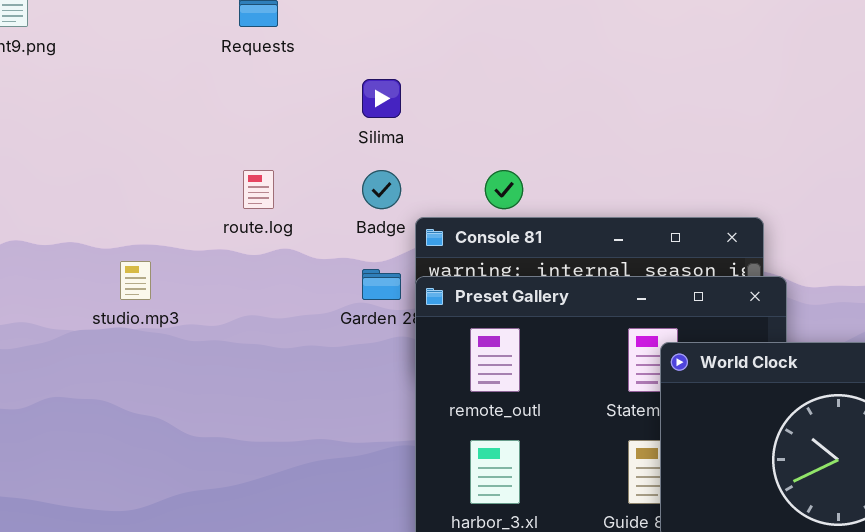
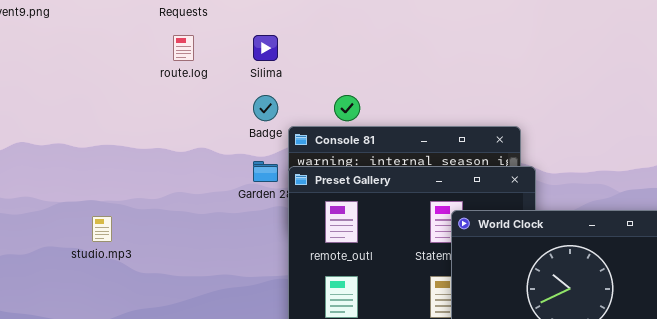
route.log: [243,170,274,209] -> [173,35,194,61], moved
studio.mp3: [120,261,151,300] -> [92,216,112,242], moved

